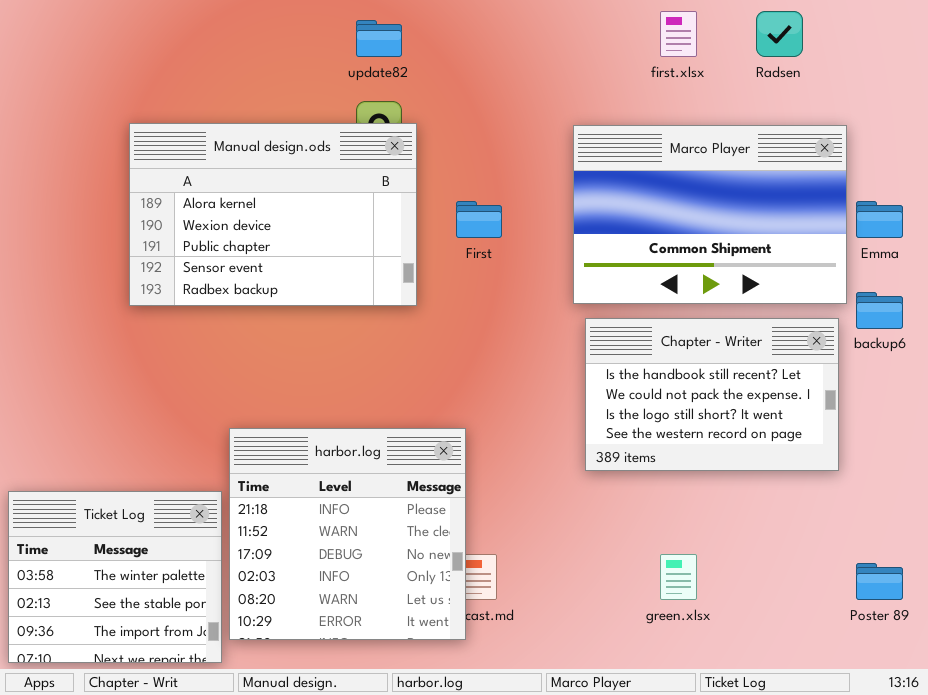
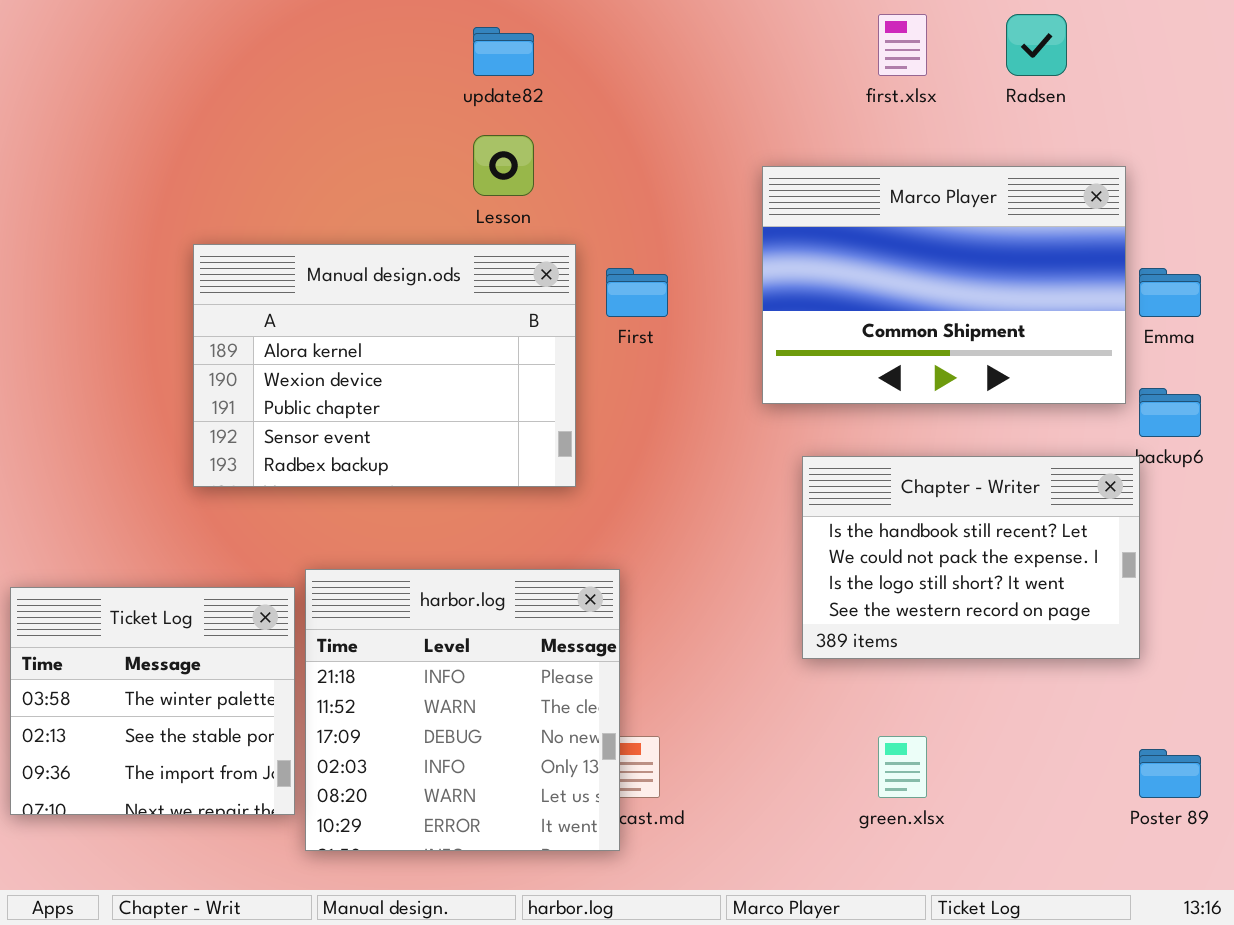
Manual design.ods: [129,123,417,306] -> [193,244,576,487], moved
Chapter - Writer: [585,318,839,471] -> [802,456,1140,659], moved
Ticket Log: [8,491,222,663] -> [10,587,295,815], moved

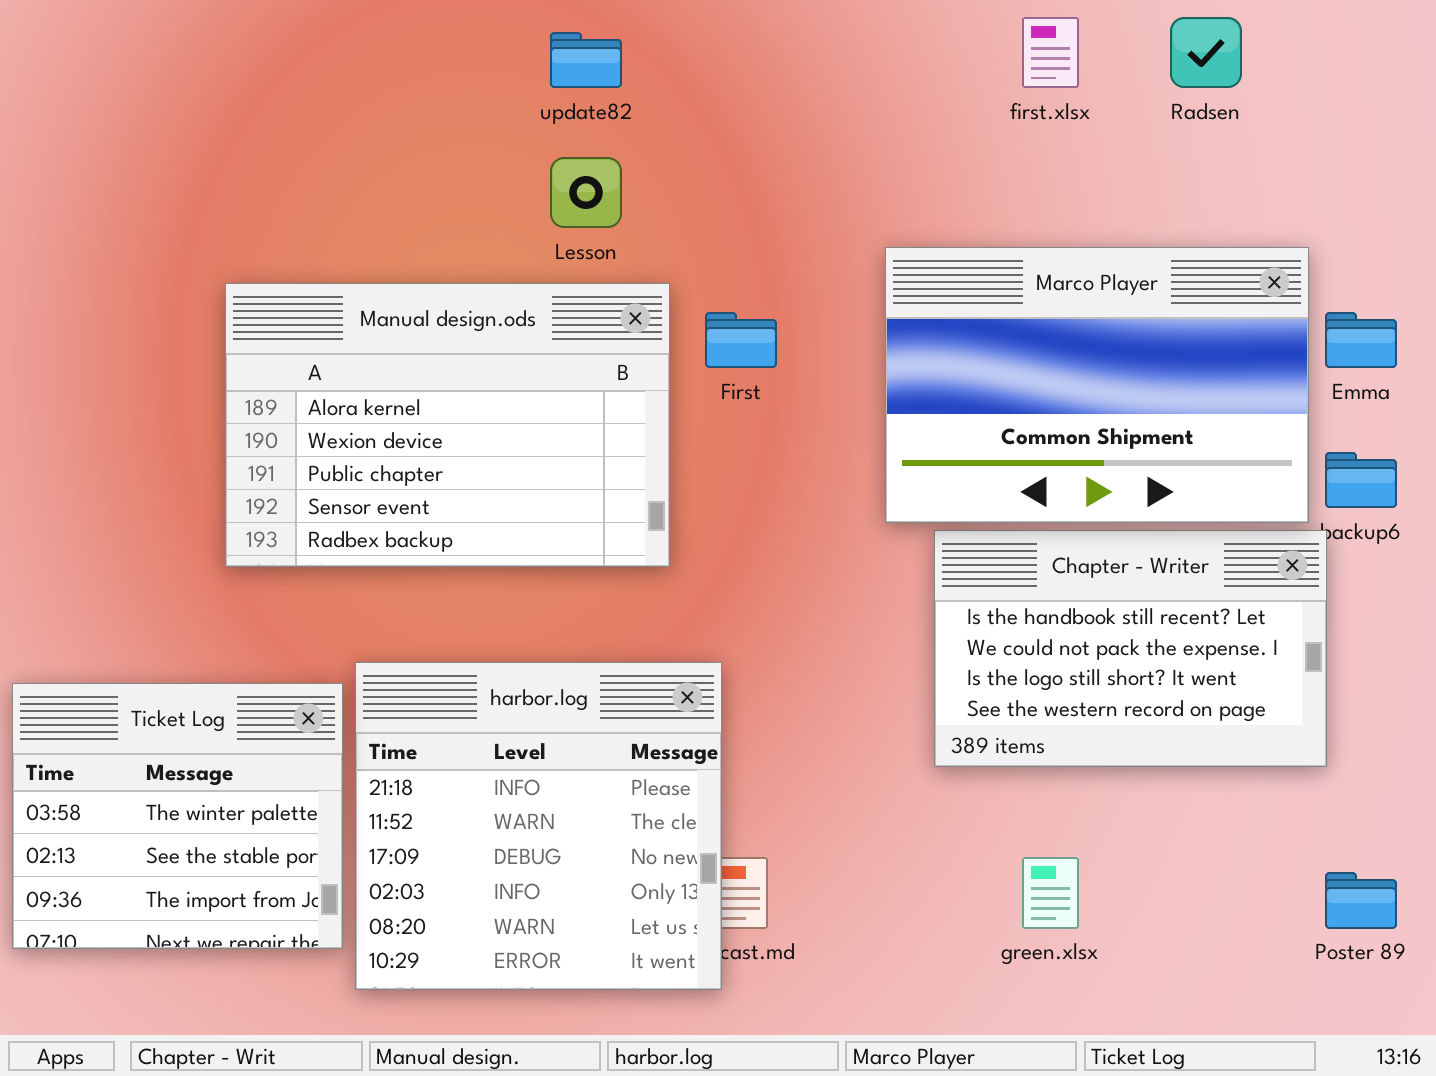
Marco Player: [762,166,1126,404] -> [885,247,1309,523], moved

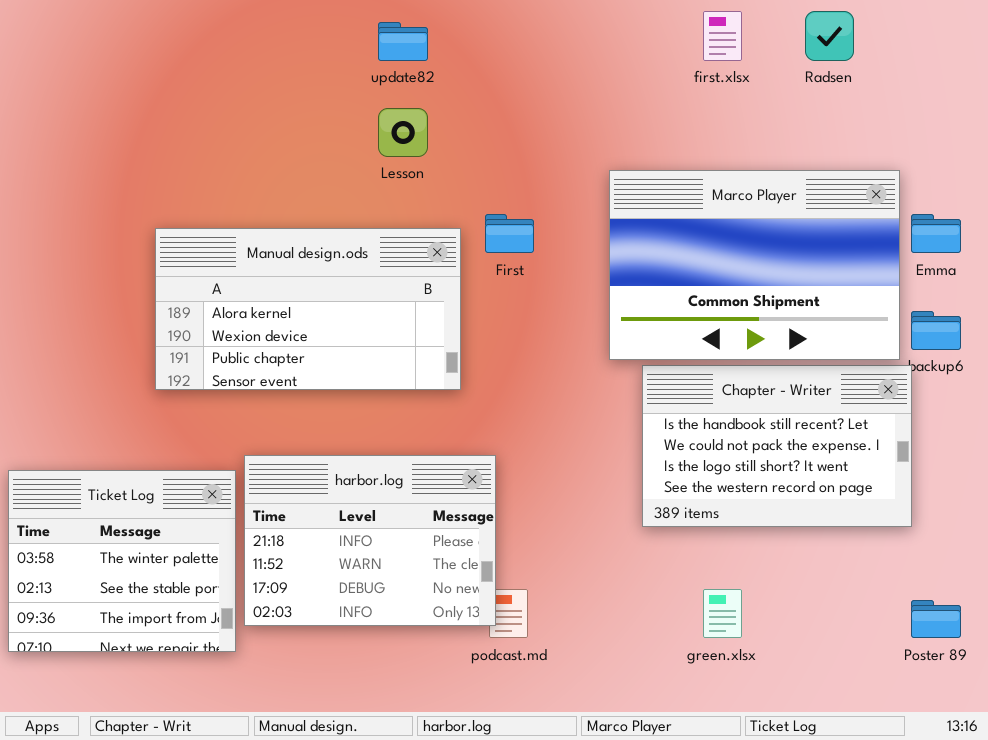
Manual design.ods: [225,283,670,567] -> [155,228,461,390], resized
harbor.log: [355,662,722,990] -> [244,455,496,626], resized

